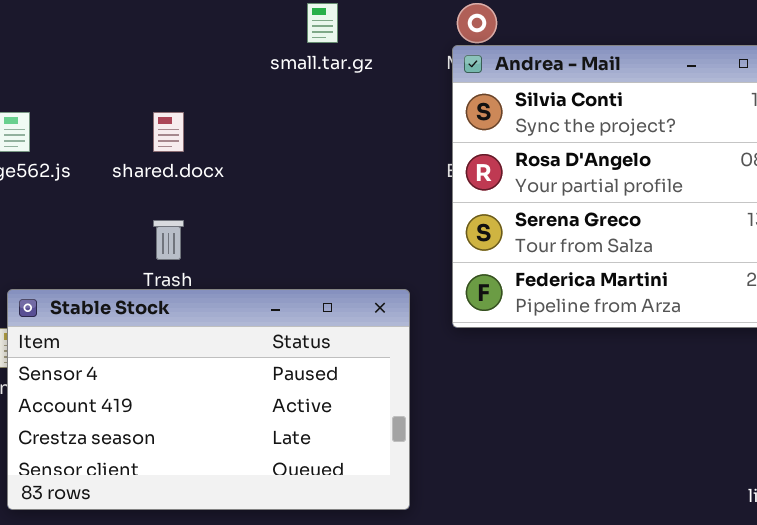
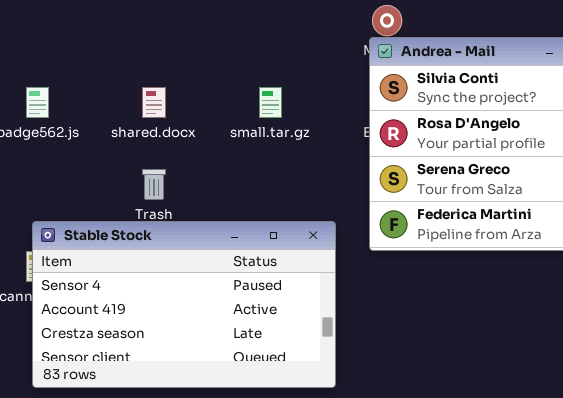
small.tar.gz: [307,3,338,43] -> [259,87,282,118], moved

